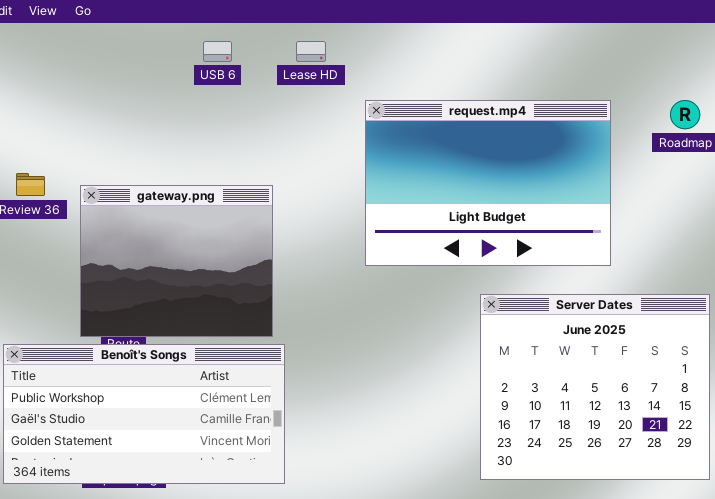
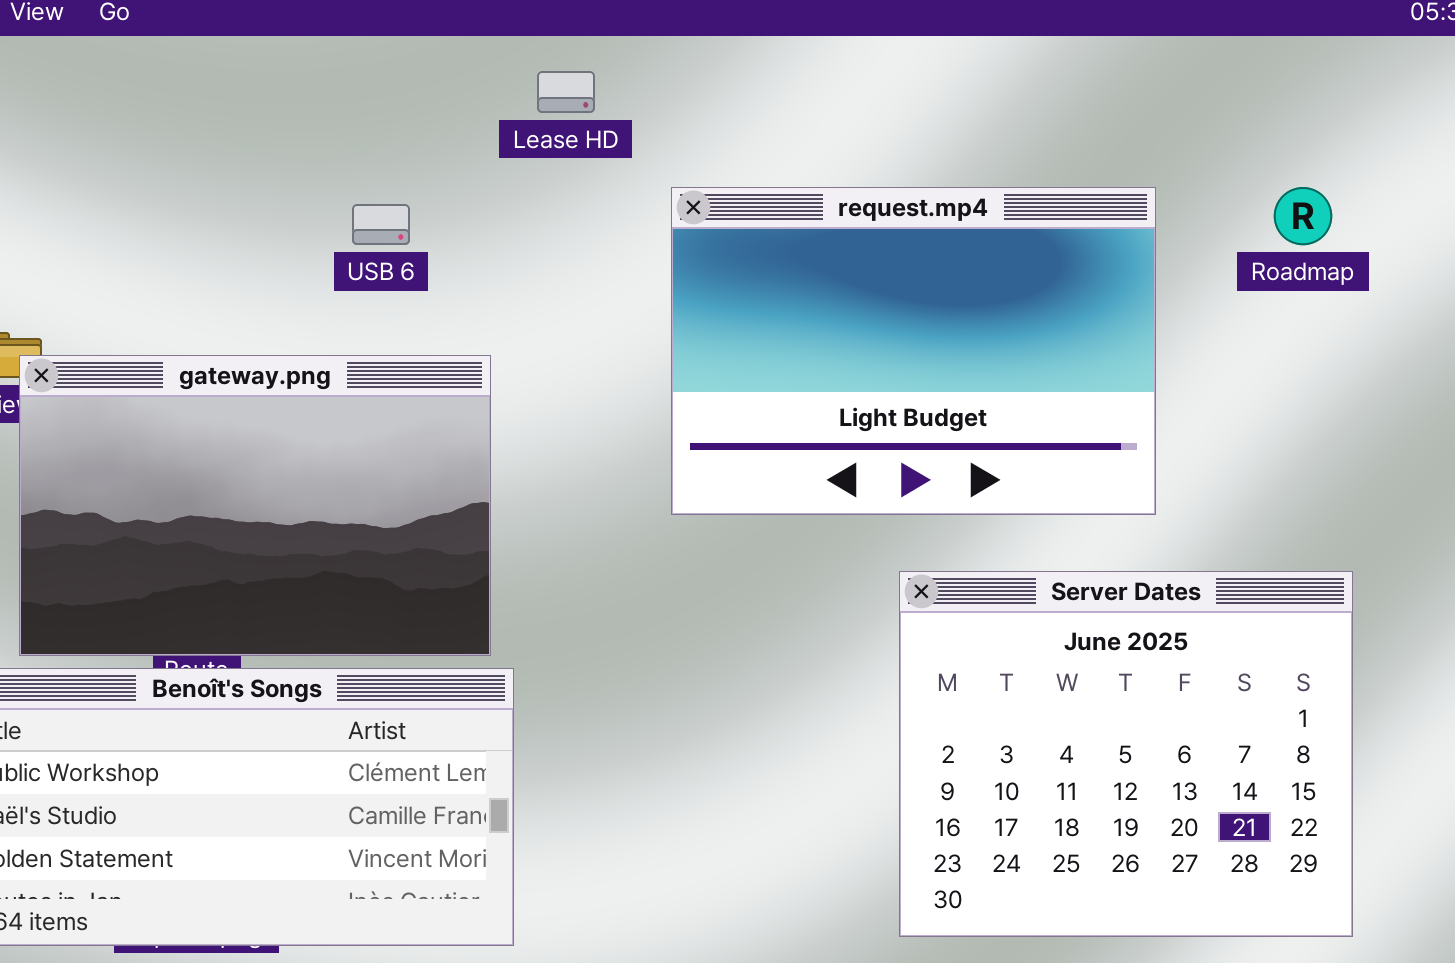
USB 6: [203,41,232,62] -> [352,204,410,245], moved
gateway.png: [80,185,273,337] -> [19,355,491,656], resized

